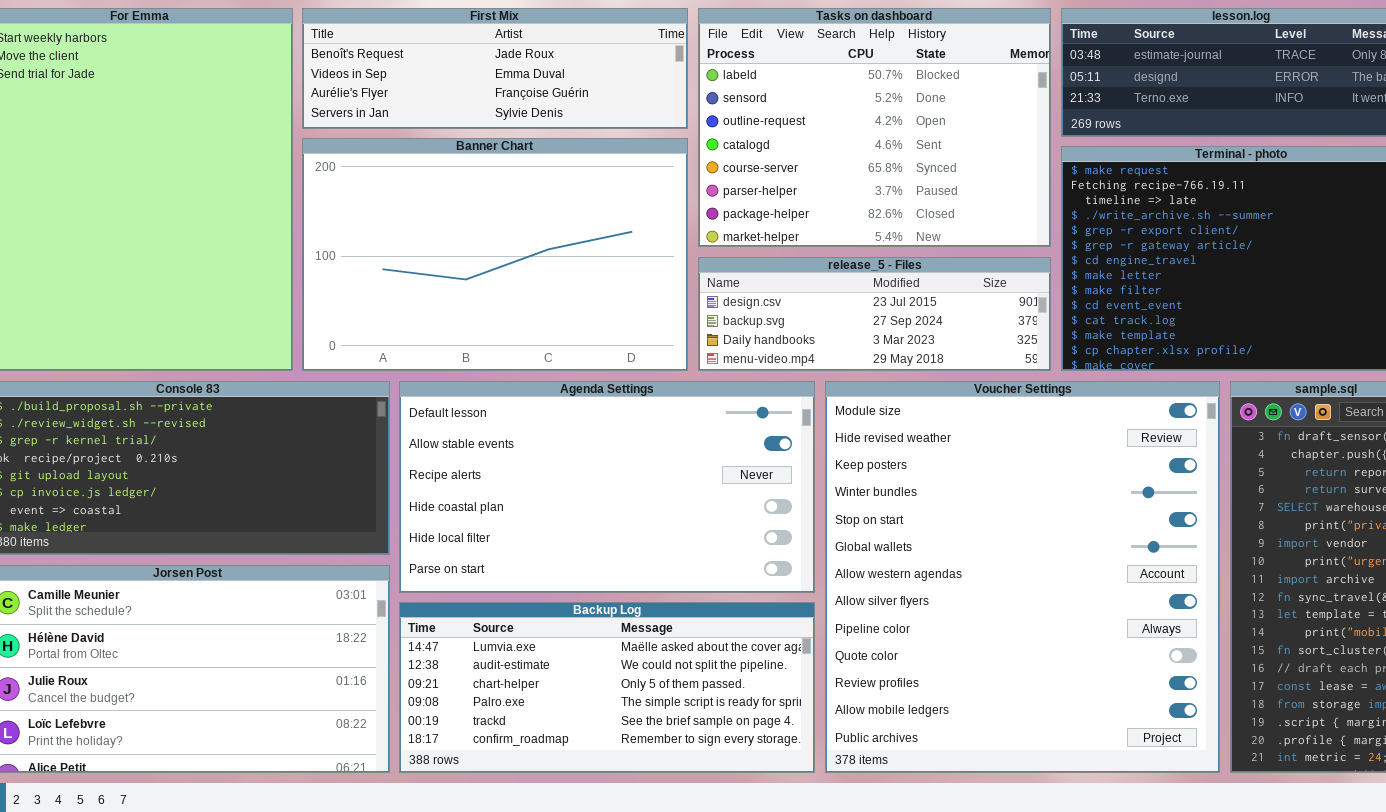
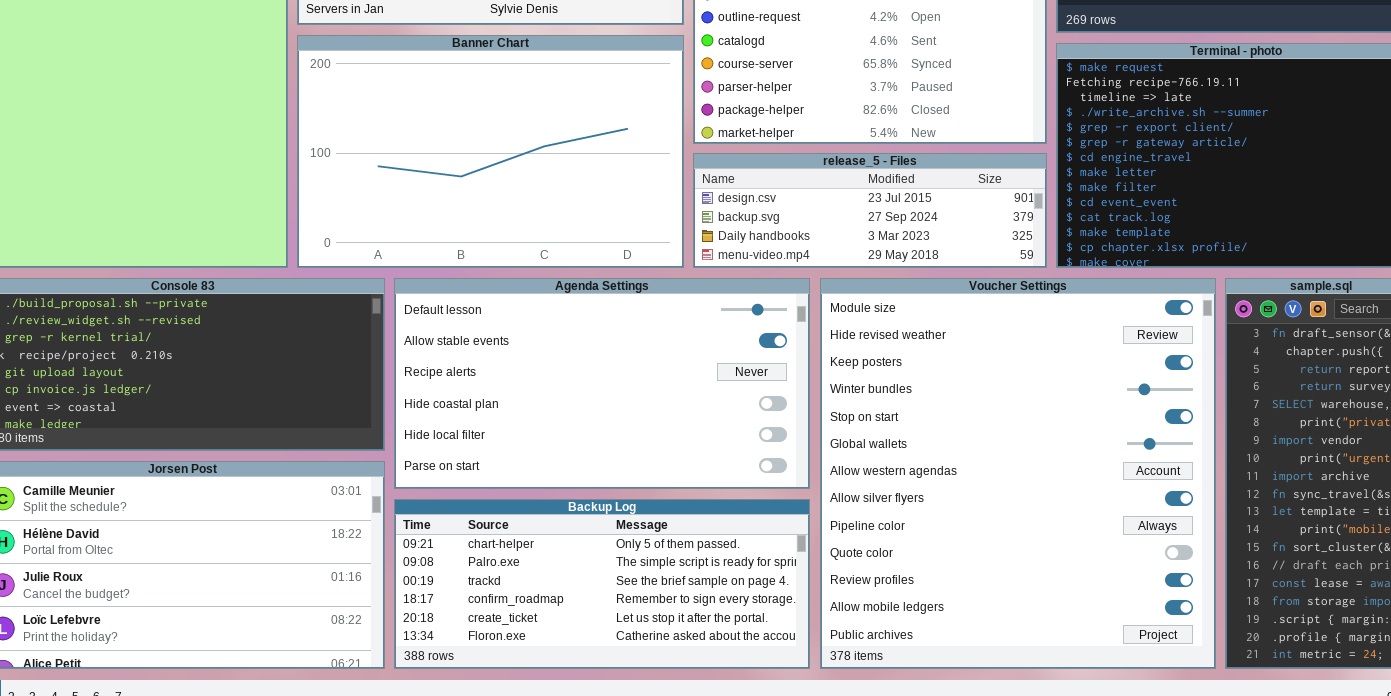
Backup Log: [399,602,815,773] -> [394,499,810,669], scrolled down 2 rows

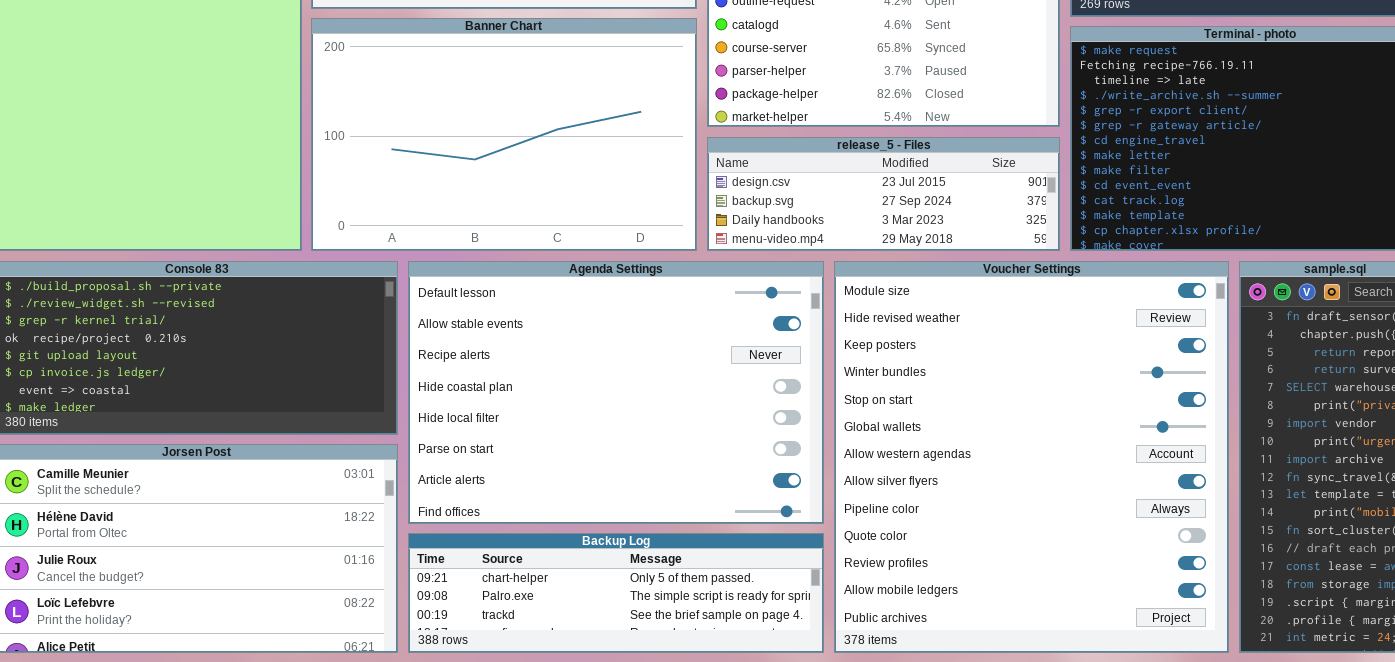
Agenda Settings: [394,278,810,489] -> [408,261,824,524], resized
Backup Log: [394,499,810,669] -> [408,533,824,653], resized

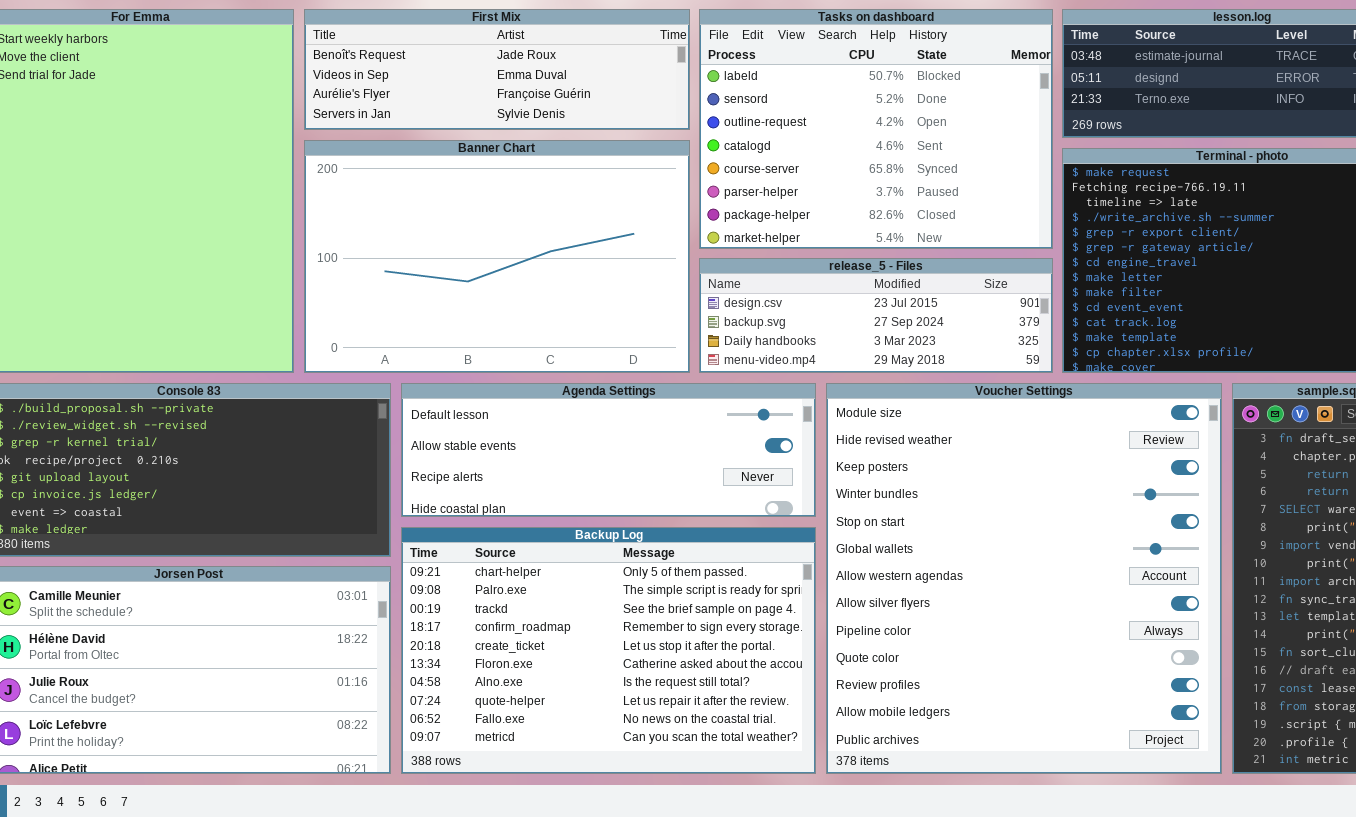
Agenda Settings: [408,261,824,524] -> [401,383,816,517], resized
Backup Log: [408,533,824,653] -> [401,527,816,774], resized

